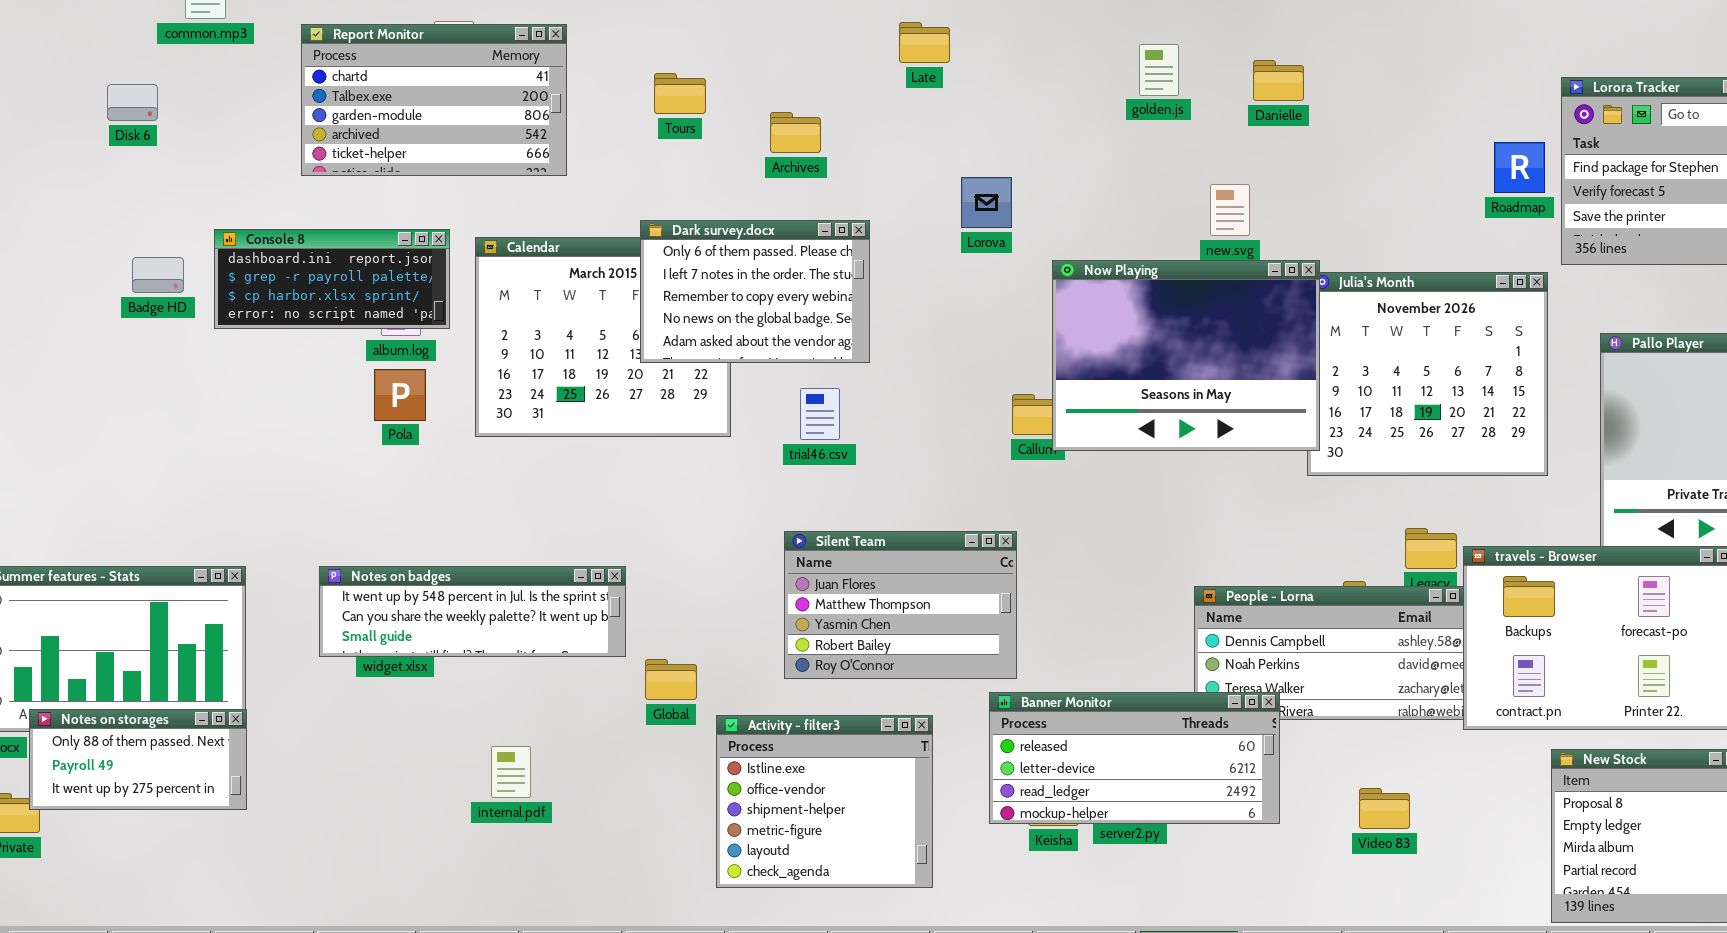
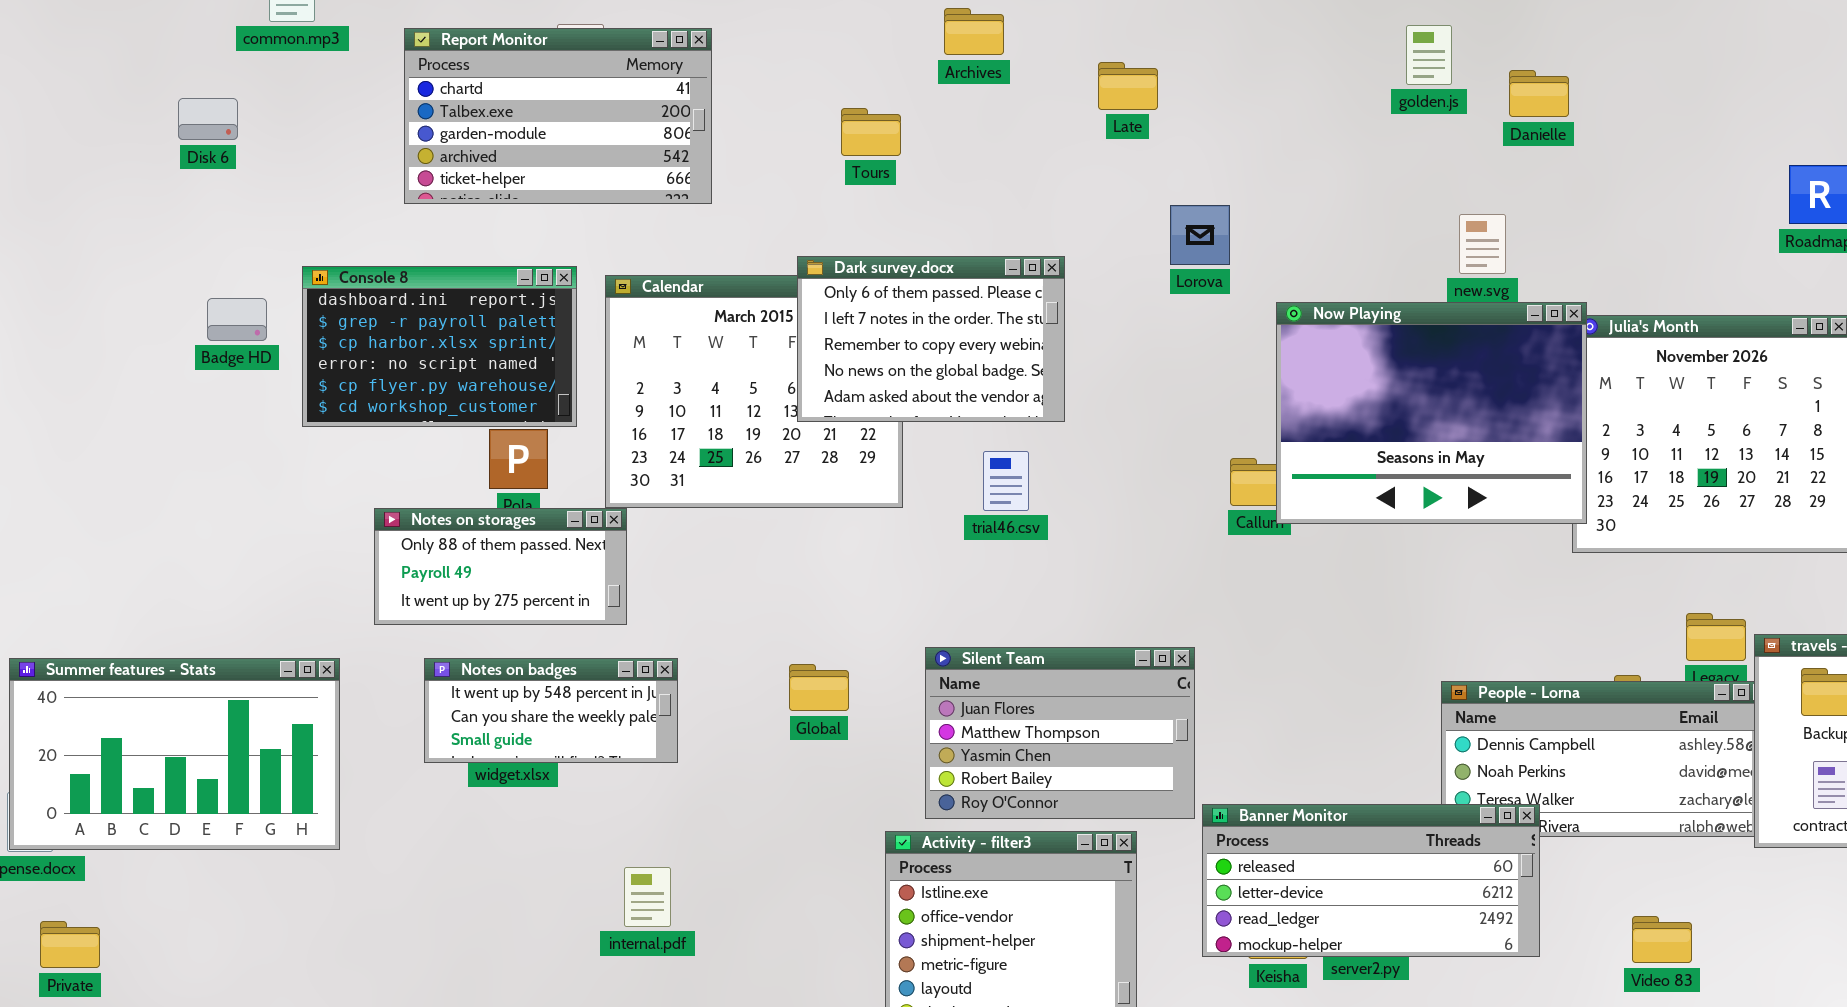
Late: [899,22,950,63] -> [1098,62,1158,110], moved
golden.js: [1139,44,1179,96] -> [1406,25,1452,85], moved
Tours: [654,73,706,114] -> [841,108,901,156], moved
Archives: [770,112,821,153] -> [944,8,1004,55], moved
Console 8: [214,229,450,329] -> [302,266,577,427], resized
Silent Team: [784,531,1017,679] -> [925,647,1195,819], moved
Notes on badges: [319,566,626,657] -> [424,658,678,763], resized
Global: [645,659,697,700] -> [789,664,849,711], moved
Notes on storages: [29,709,247,810] -> [374,508,627,625], moved

